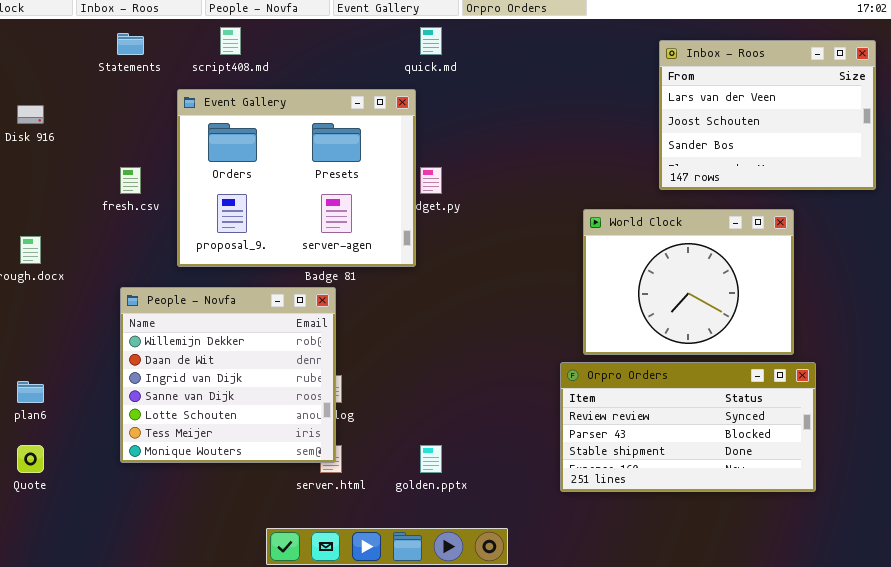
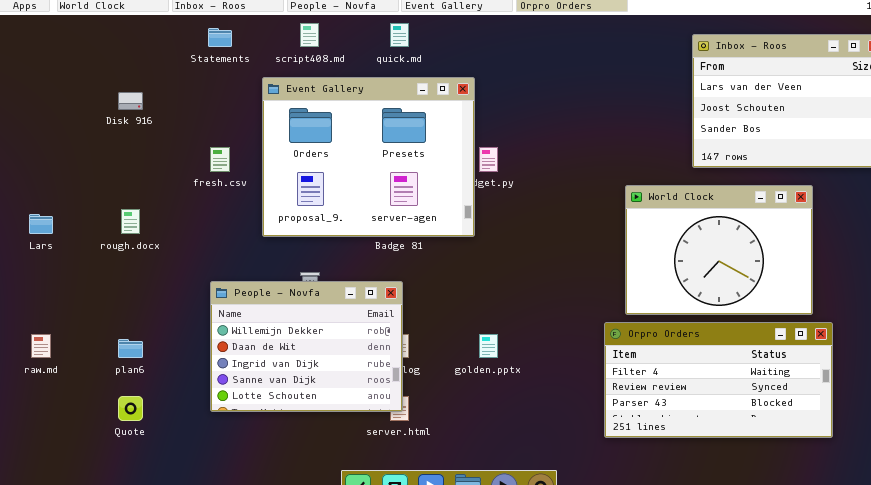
quick.md: [420,27,442,55] -> [390,23,409,47], moved
People - Novfa: [120,287,336,463] -> [210,281,403,412], resized
Orpro Orders: [560,362,816,492] -> [604,322,833,438], scrolled up 1 row
golden.pptx: [420,445,442,473] -> [479,334,498,358], moved

